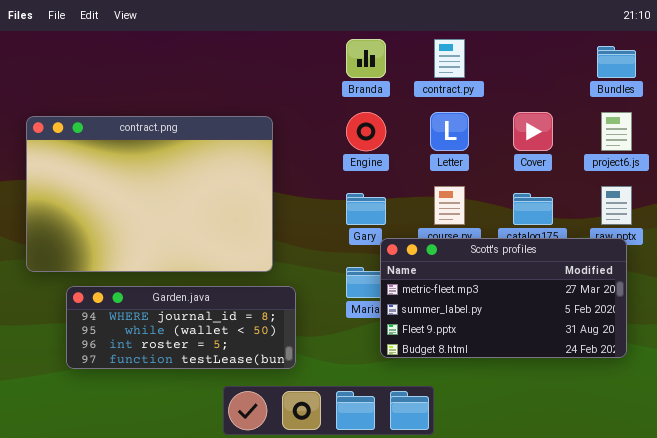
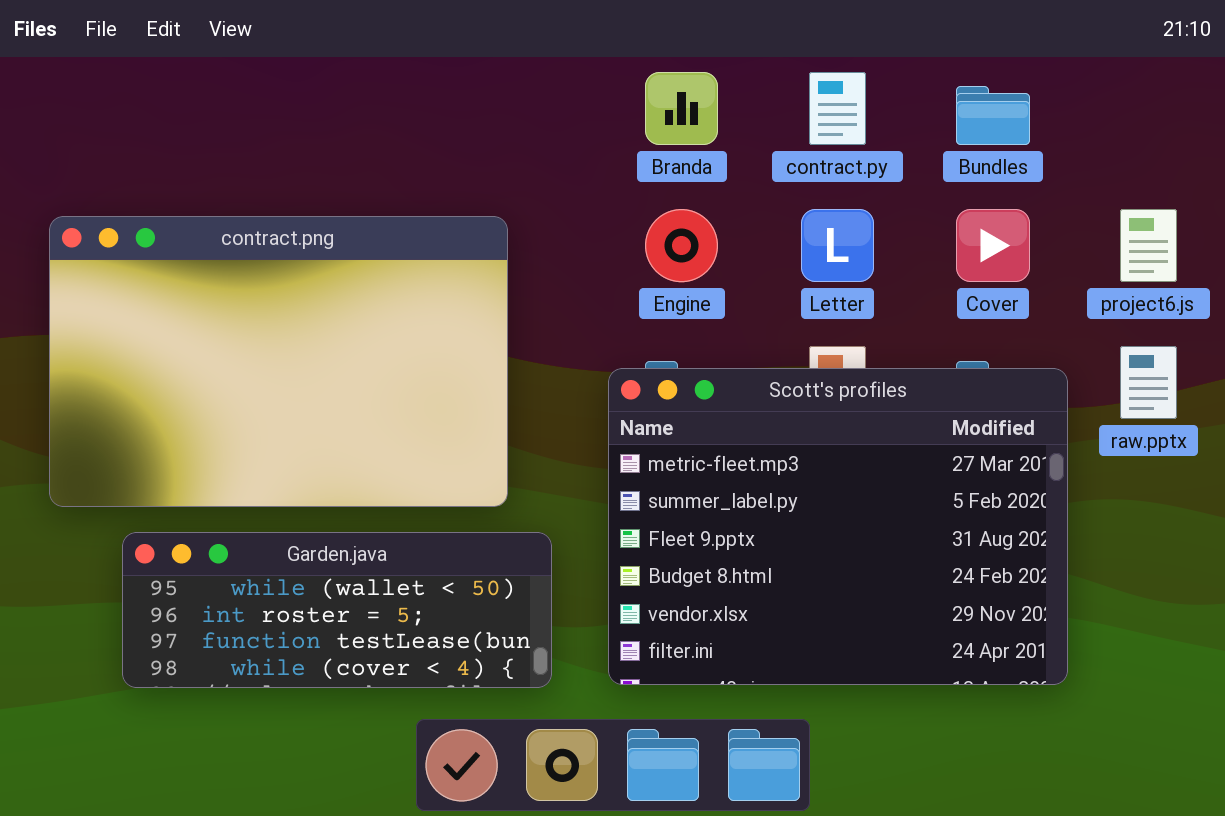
Bundles: [597,46,636,78] -> [956,86,1030,145], moved
Scott's profiles: [380,238,627,358] -> [608,368,1068,685], moved, resized
Garden.java: [66,286,296,369] -> [122,532,552,688], scrolled down 1 row

